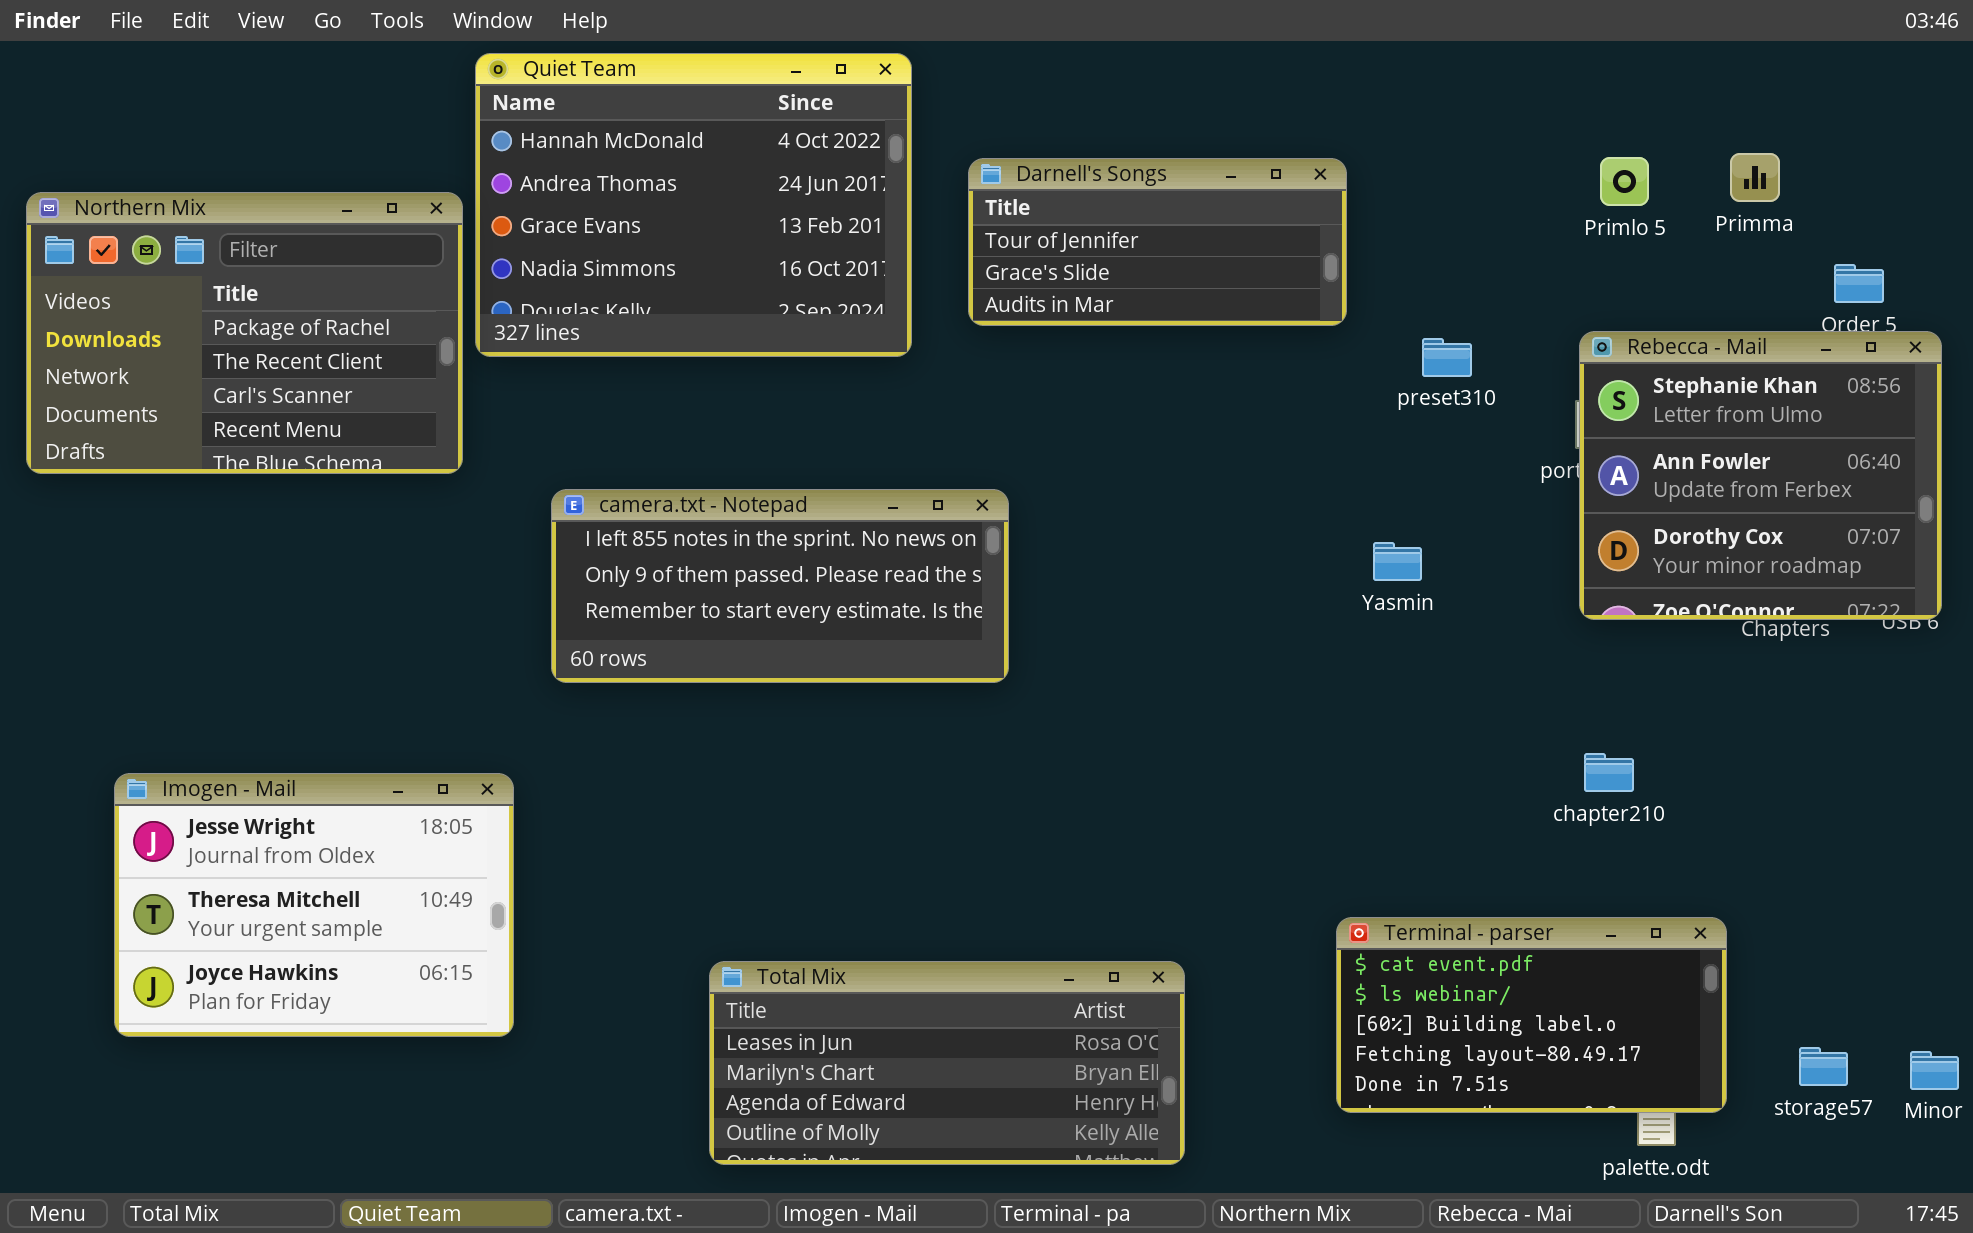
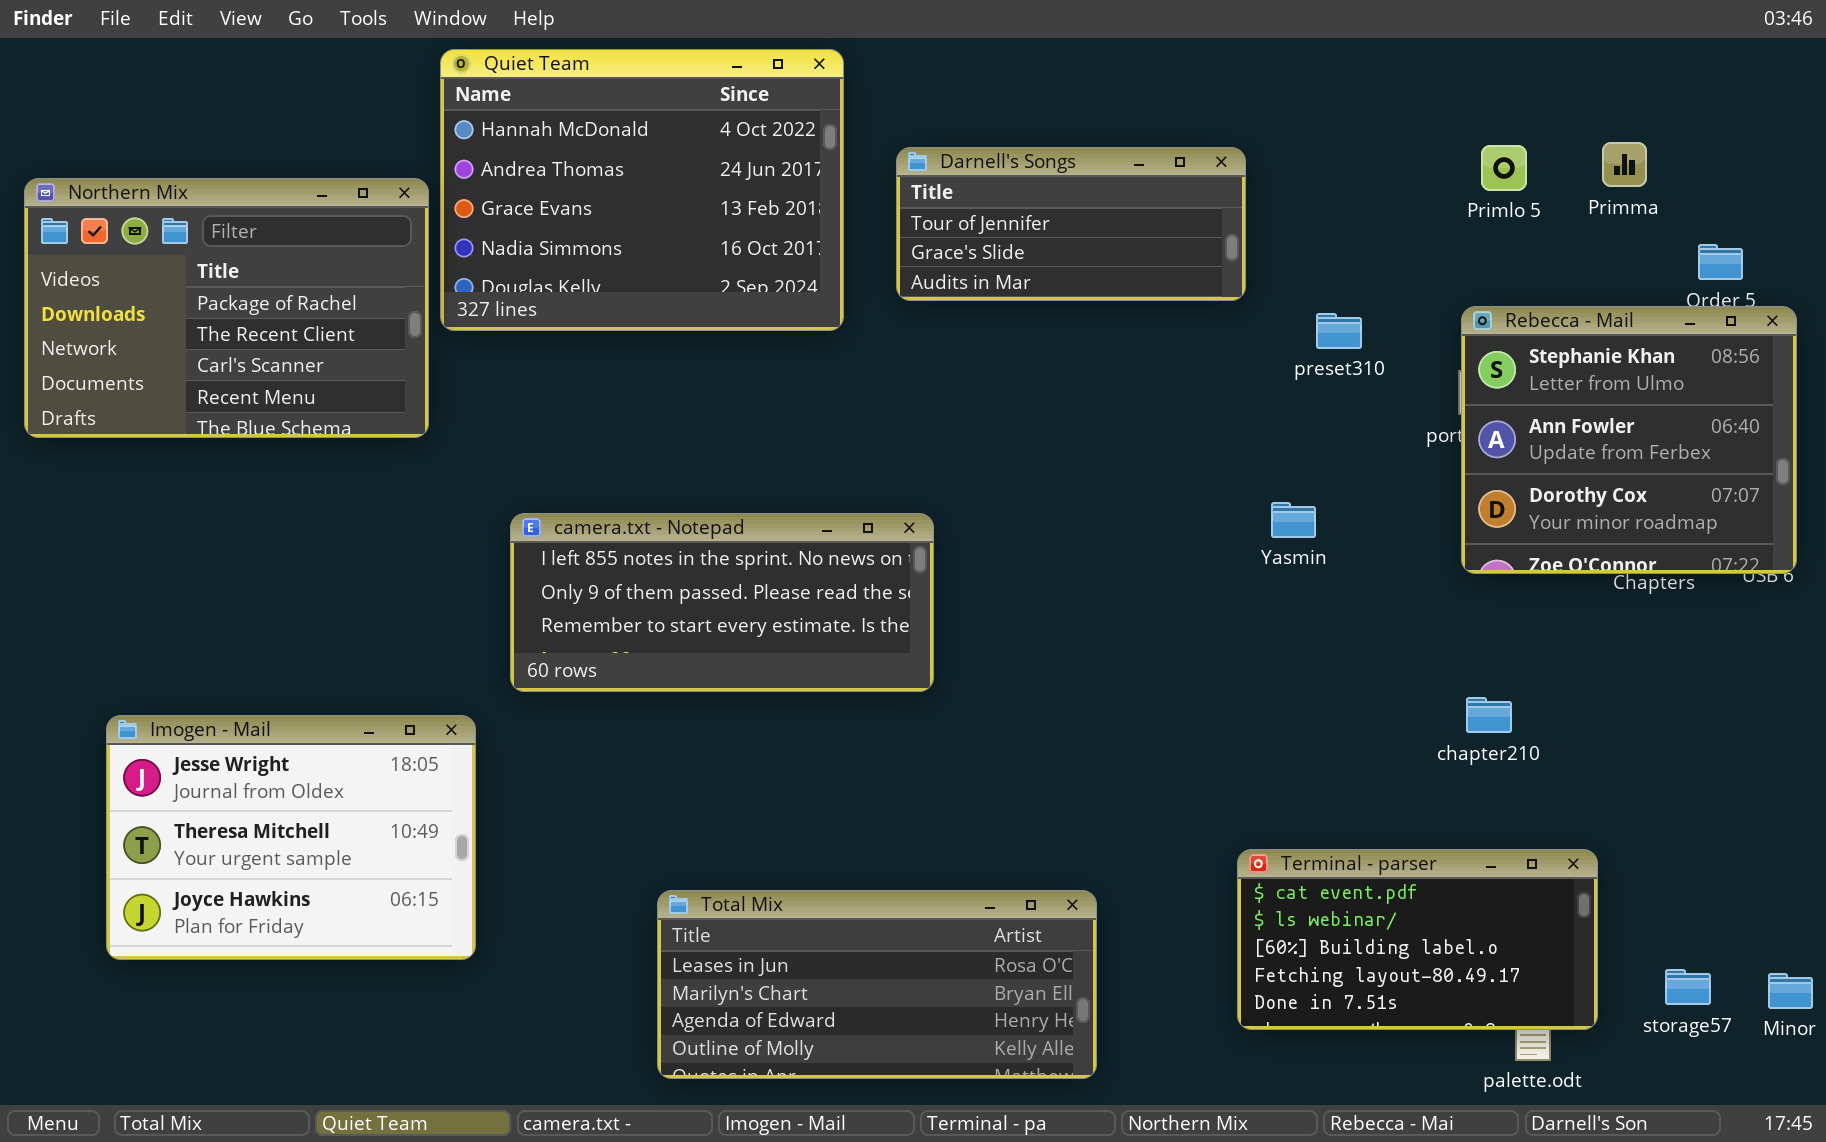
camera.txt - Notepad: [551,489,1009,683] -> [510,513,934,692], moved

